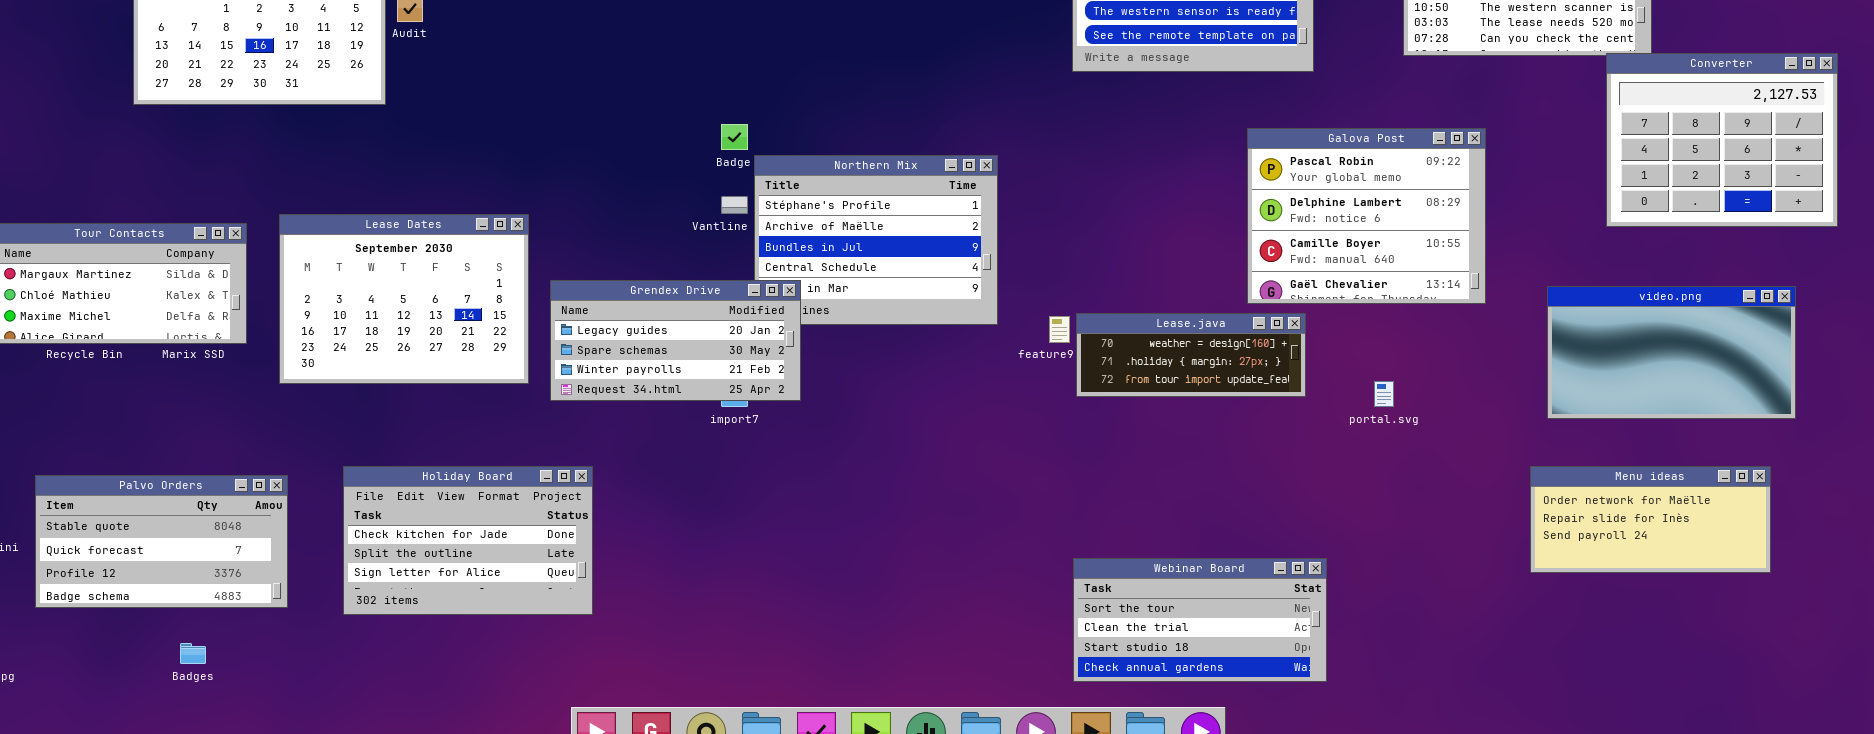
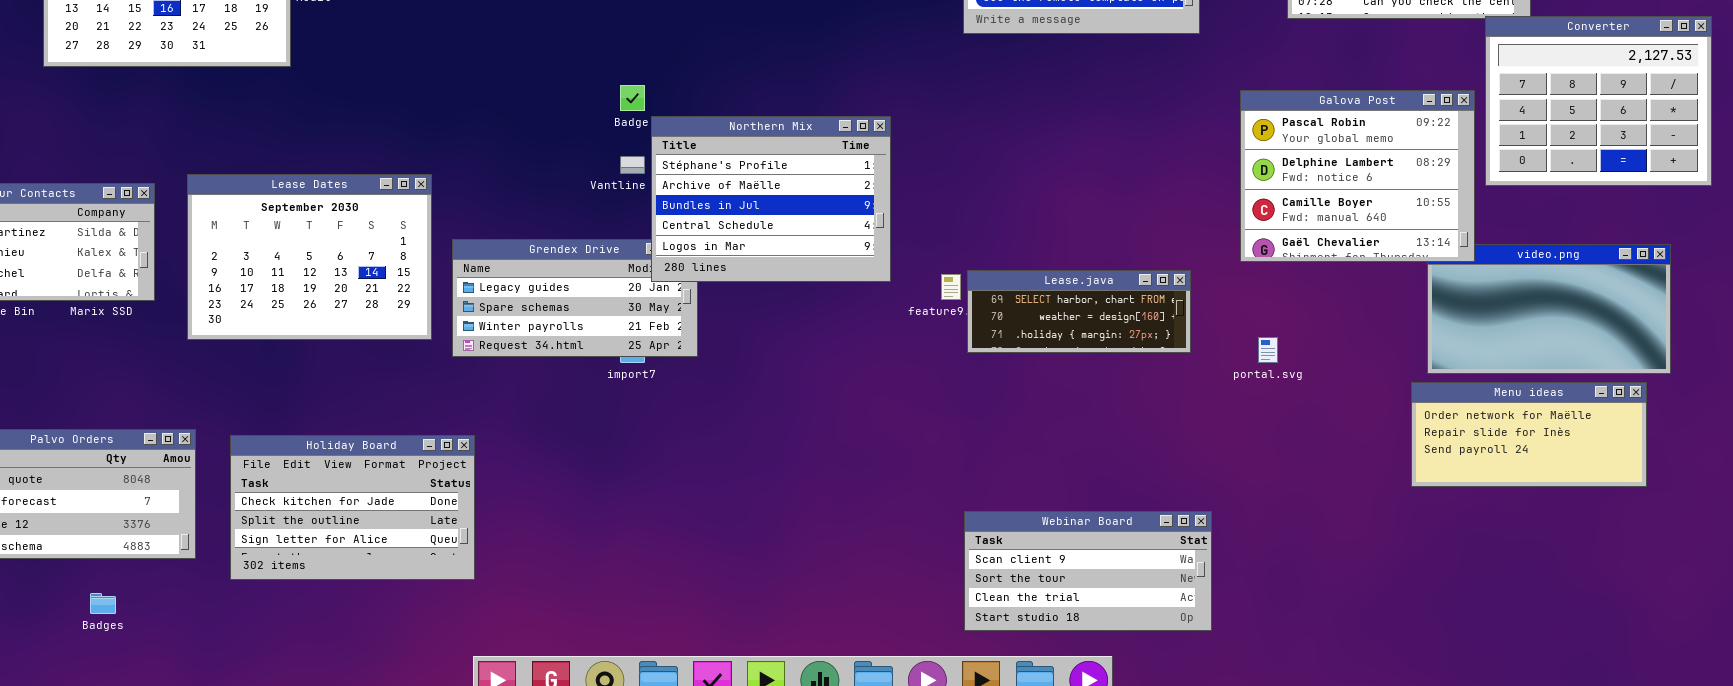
Galova Post: [1247,128,1486,304] -> [1240,90,1475,262], moved
Northern Mix: [754,155,998,325] -> [651,116,891,282], raised
Lease.java: [1076,313,1306,397] -> [967,270,1191,353], scrolled up 1 row
Holiday Board: [343,466,593,615] -> [230,435,475,580], moved
Menu ideas: [1530,466,1771,573] -> [1411,382,1647,487], moved
Webinar Board: [1073,558,1327,682] -> [964,511,1212,631], scrolled up 1 row

